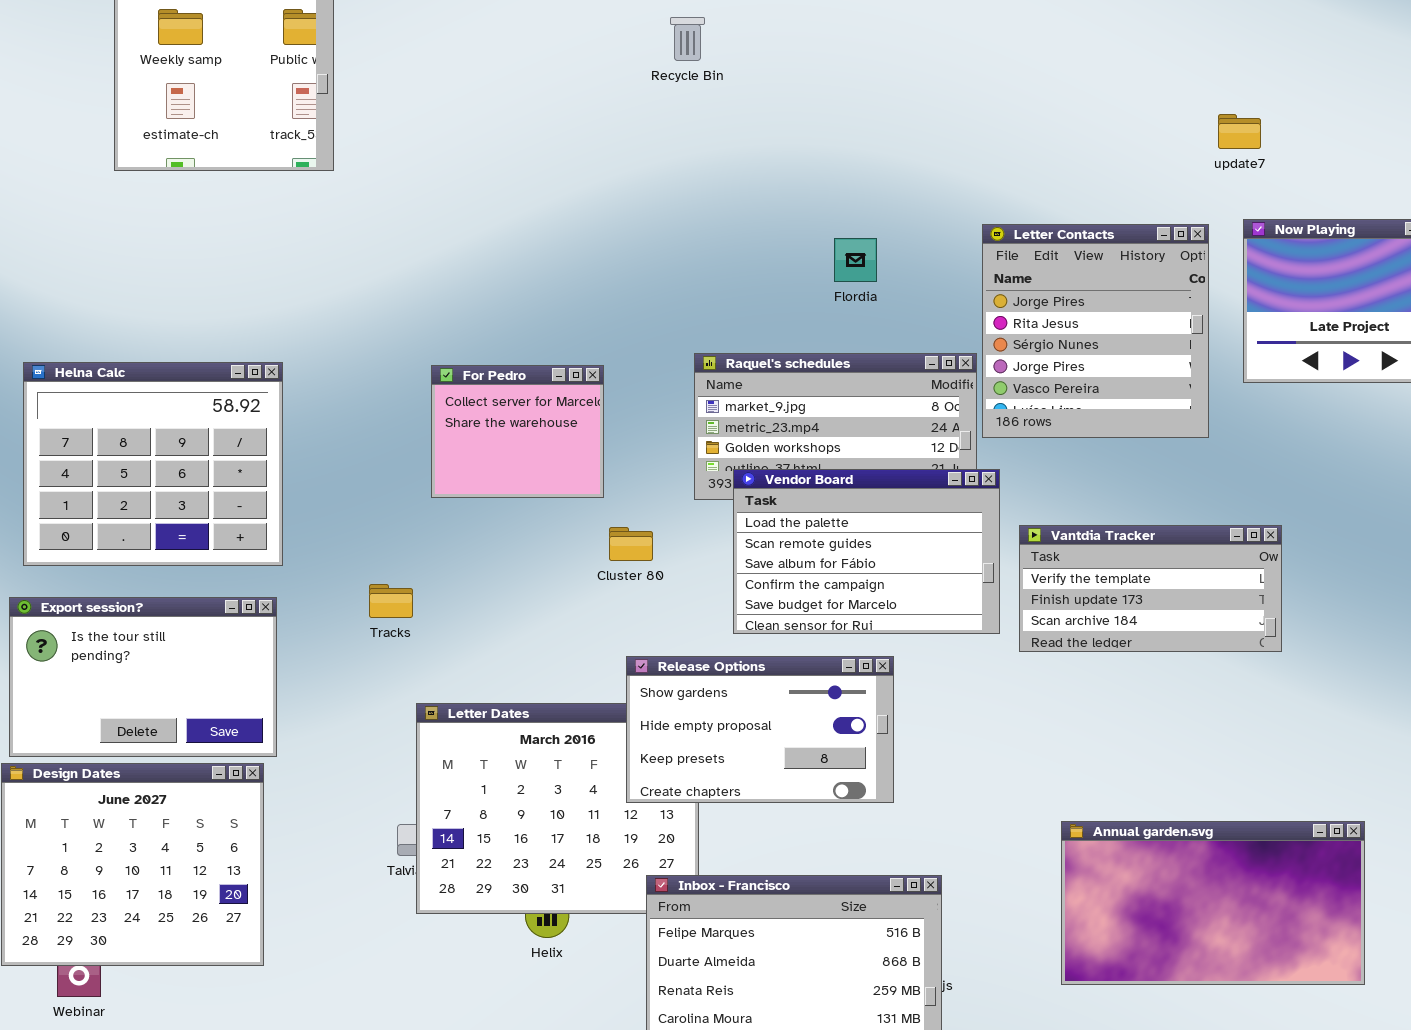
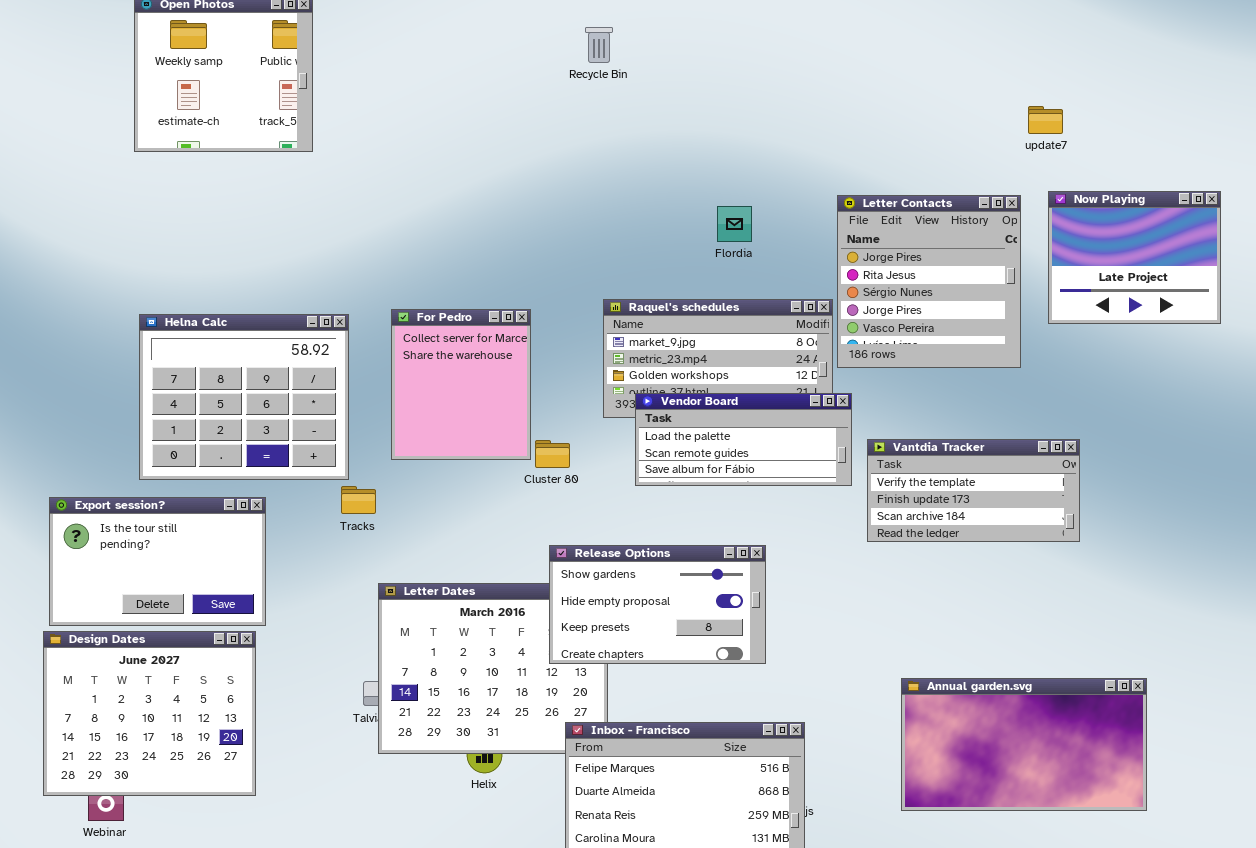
Helna Calc: [23,362,283,566] -> [139,314,349,480], moved
For Pedro: [431,365,604,498] -> [391,309,531,460], resized
Vendor Board: [733,469,1000,634] -> [635,393,852,486], resized

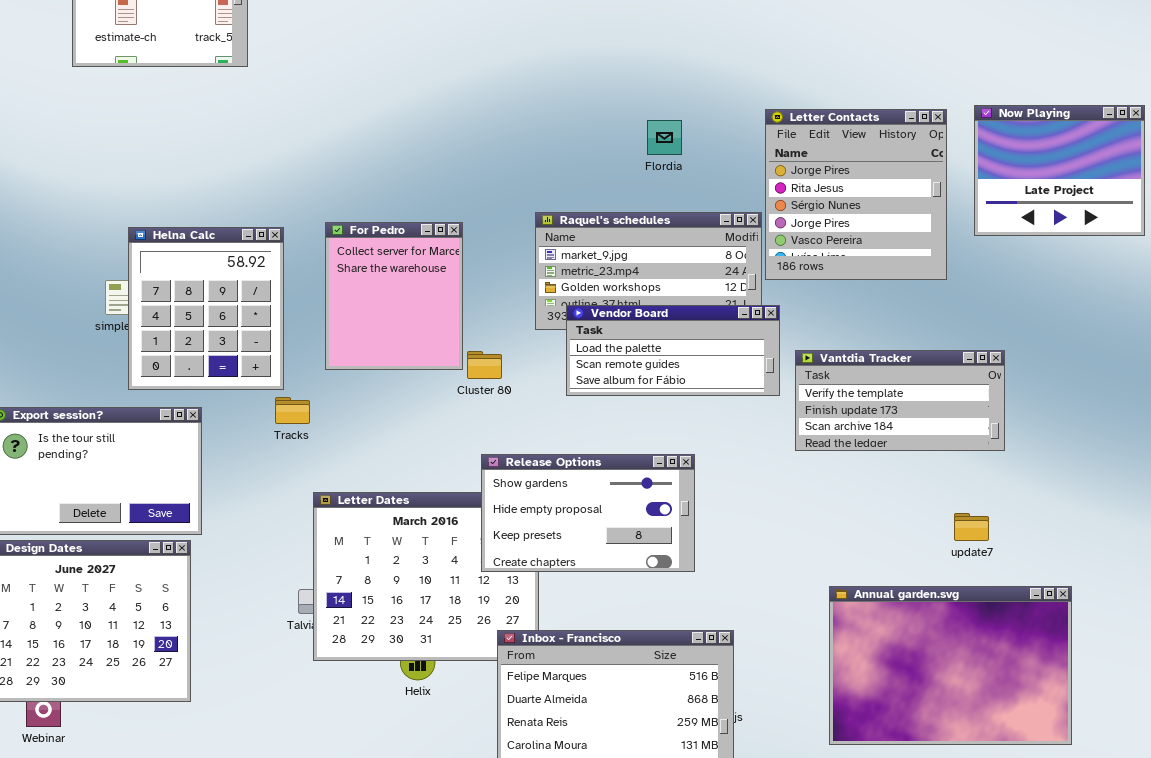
update7: [1028,106,1063,134] -> [954,513,989,541], moved
Helna Calc: [139,314,349,480] -> [128,227,284,390], resized
Annual garden.svg: [901,678,1147,811] -> [829,586,1072,745], resized

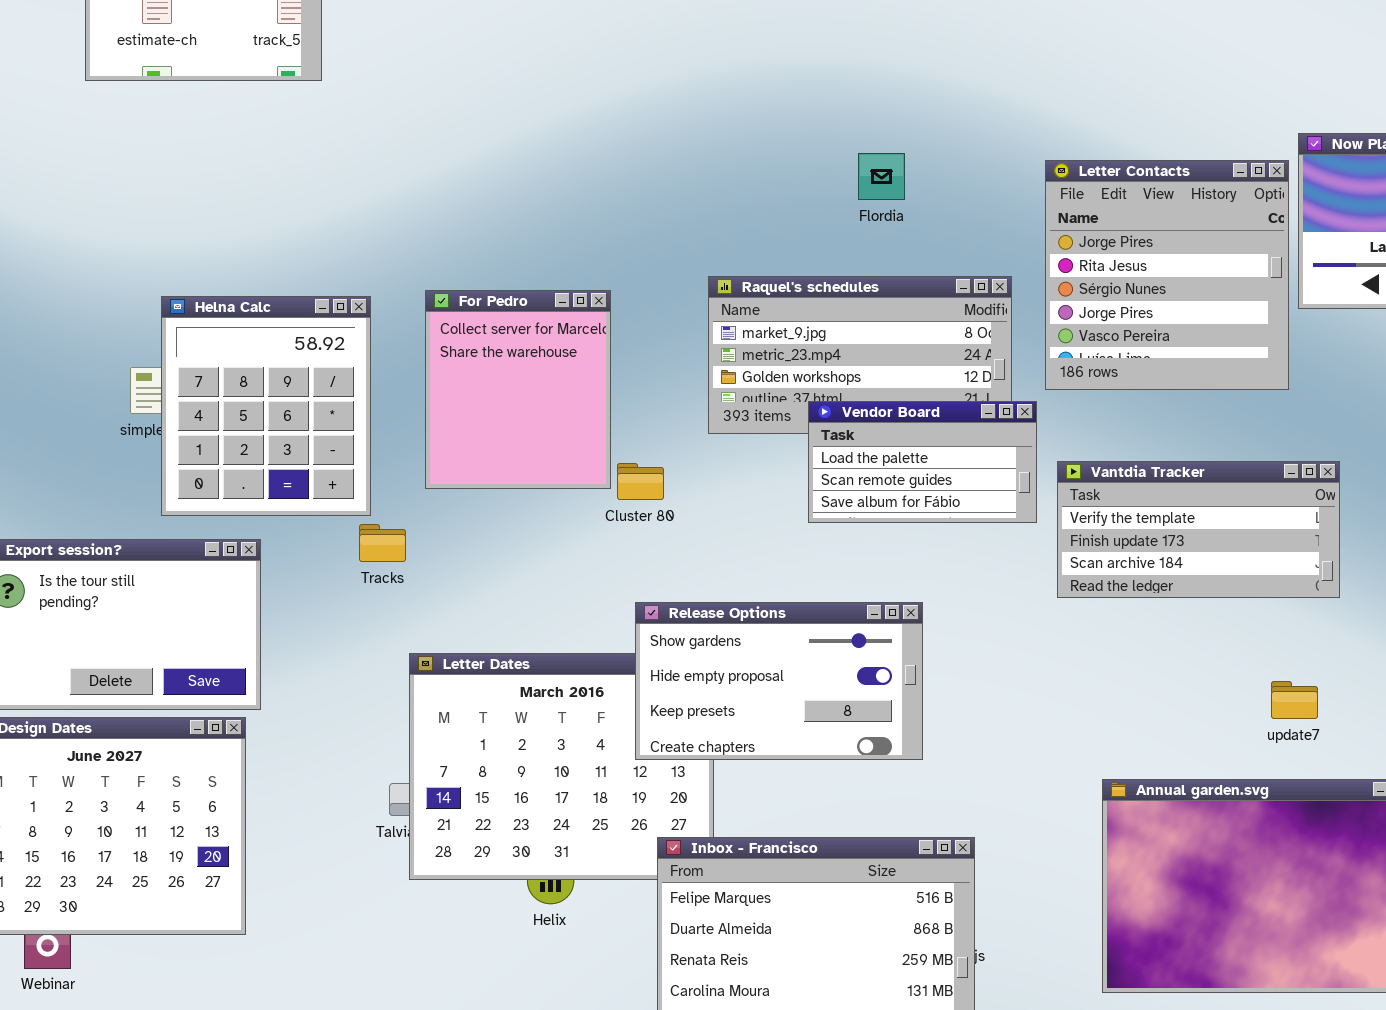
Letter Contacts: [765,109,947,280] -> [1045,160,1289,390], moved
Vendor Board: [566,305,780,396] -> [808,401,1037,523], resized

